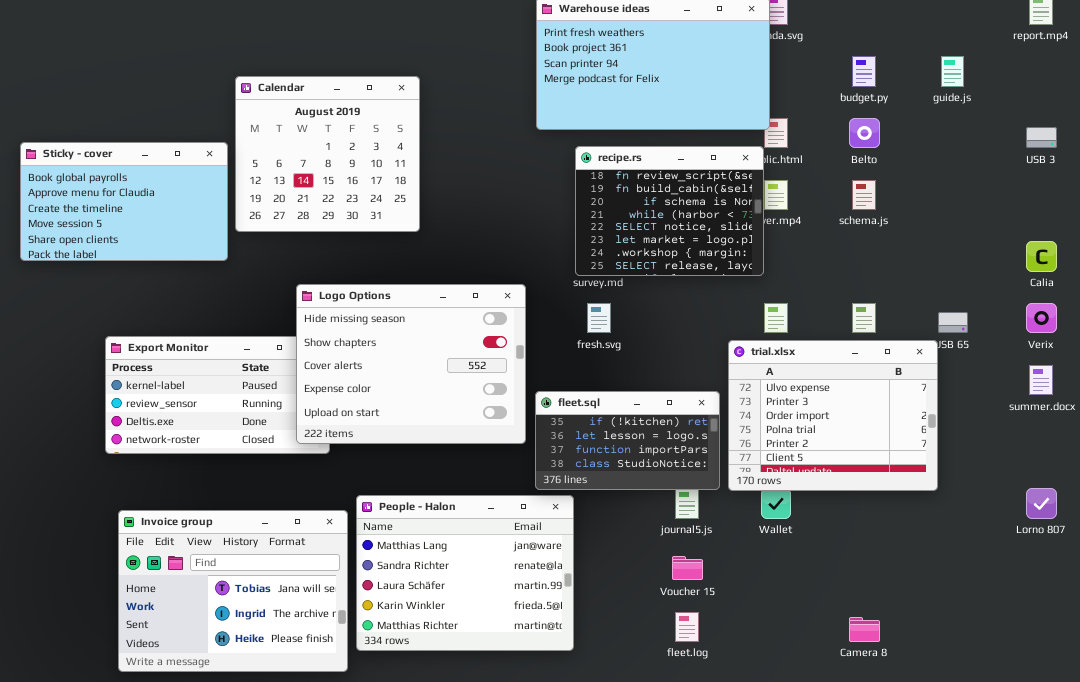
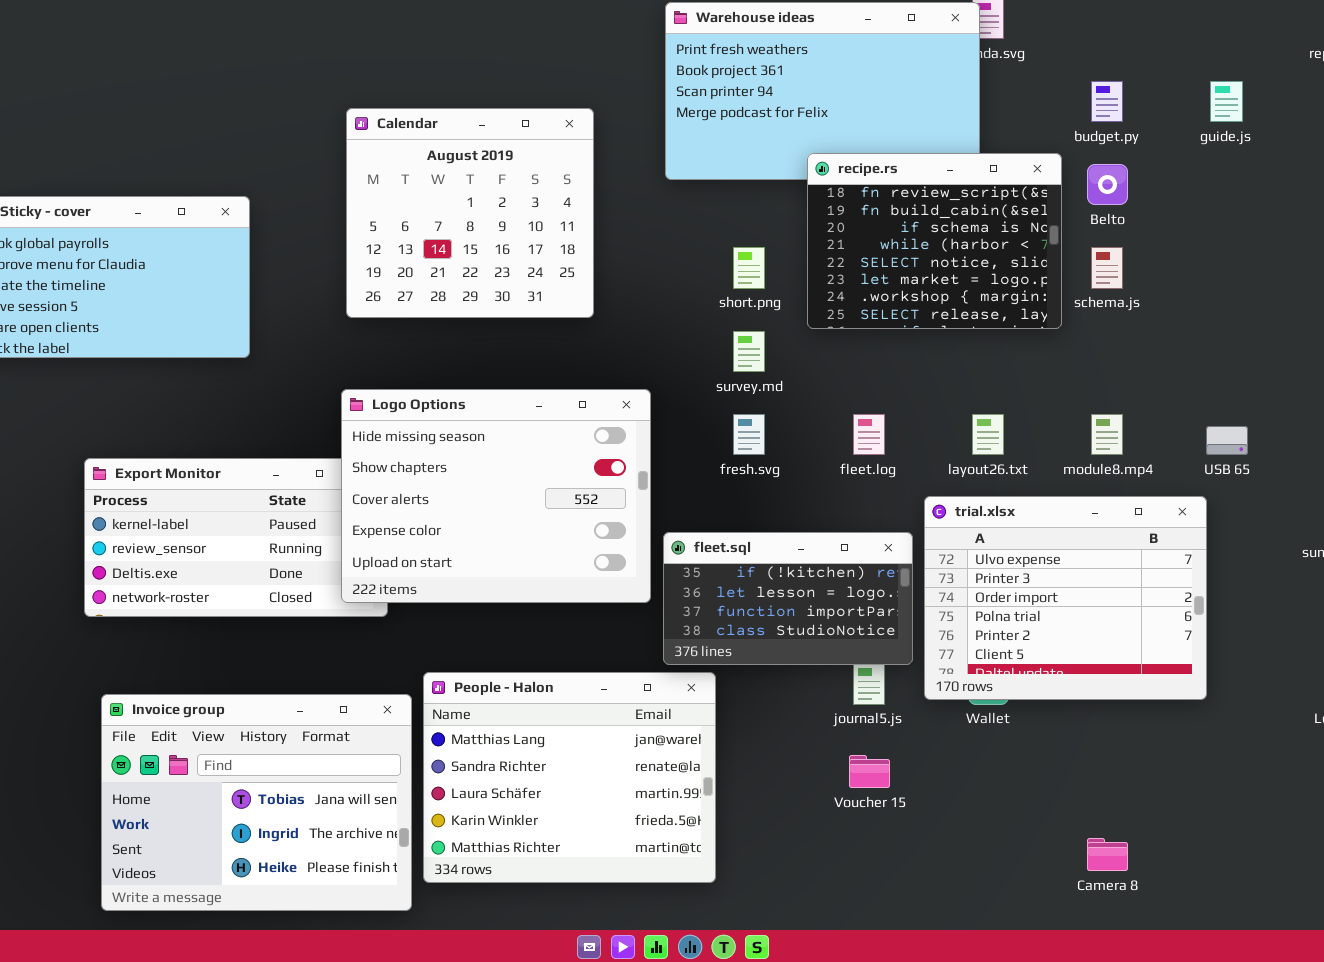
Calendar: [235,76,420,232] -> [346,108,594,318], moved
recipe.rs: [575,146,764,276] -> [807,153,1062,329], moved
trial.xlsx: [728,340,938,491] -> [924,496,1207,700], moved
fleet.log: [675,612,699,642] -> [853,414,885,455], moved

